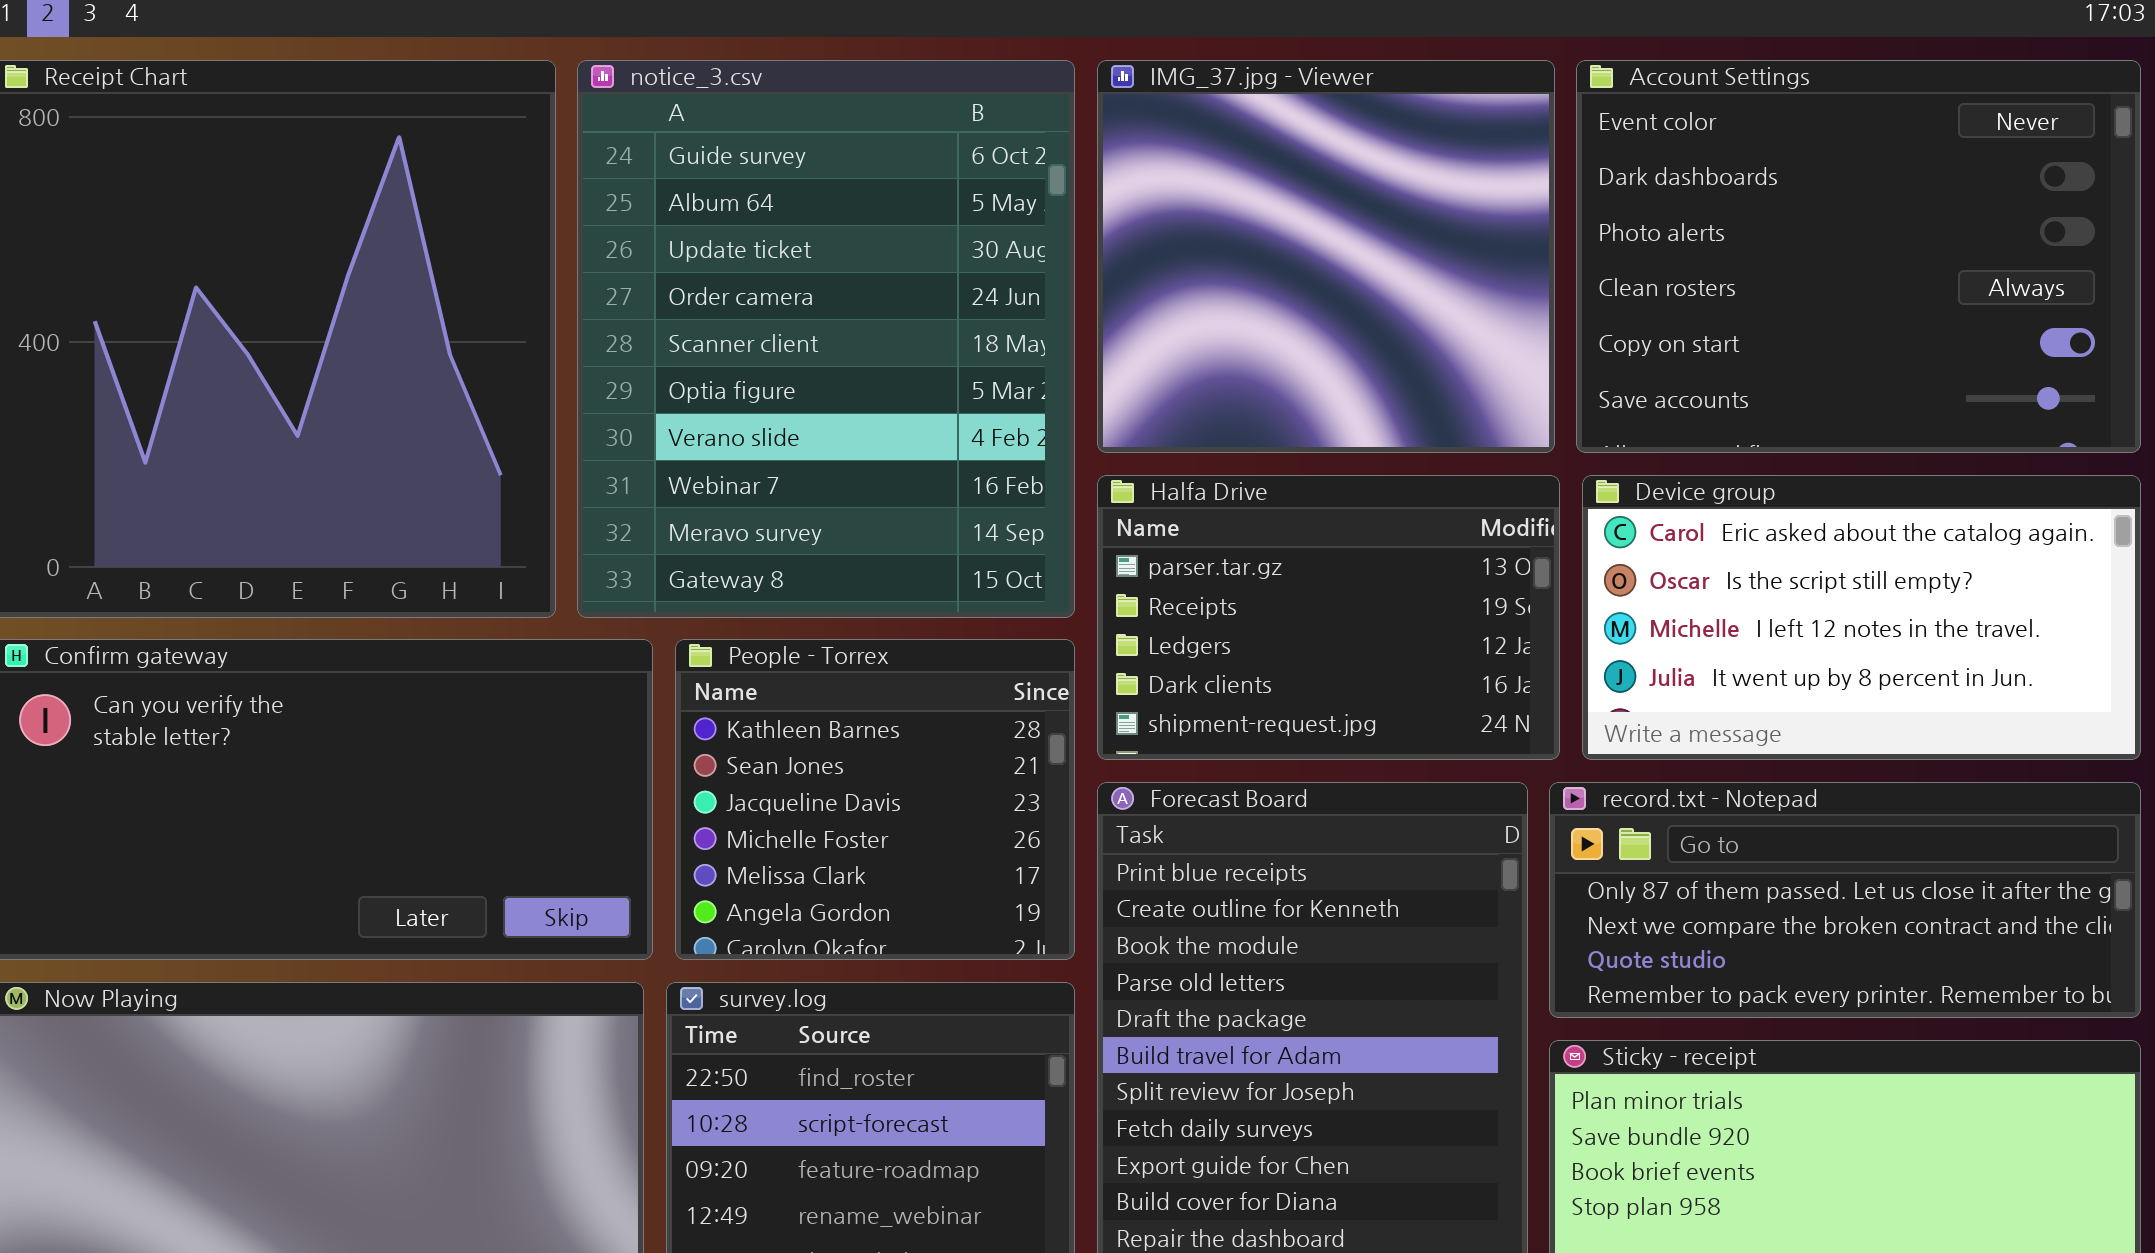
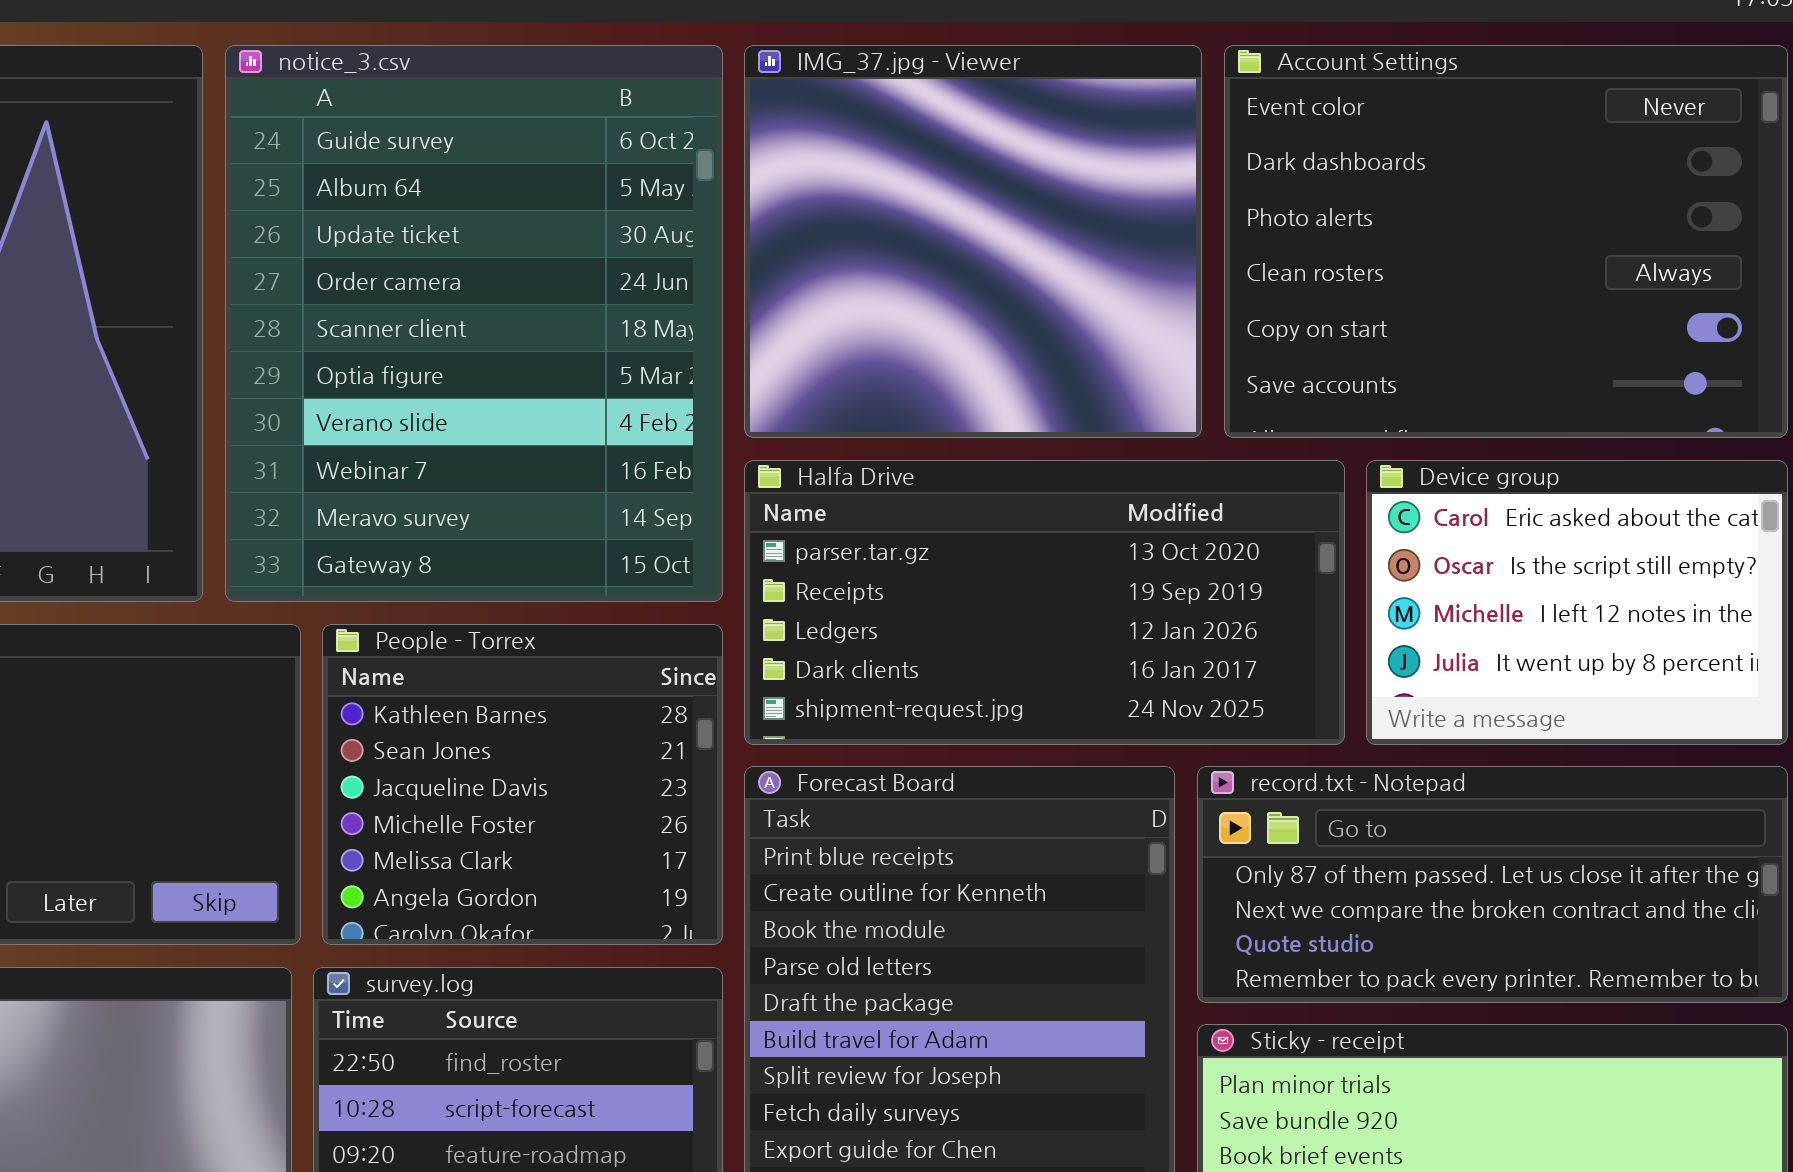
Halfa Drive: [1097,475,1560,760] -> [744,460,1345,745], resized
Device group: [1582,475,2141,760] -> [1366,460,1788,745], resized

